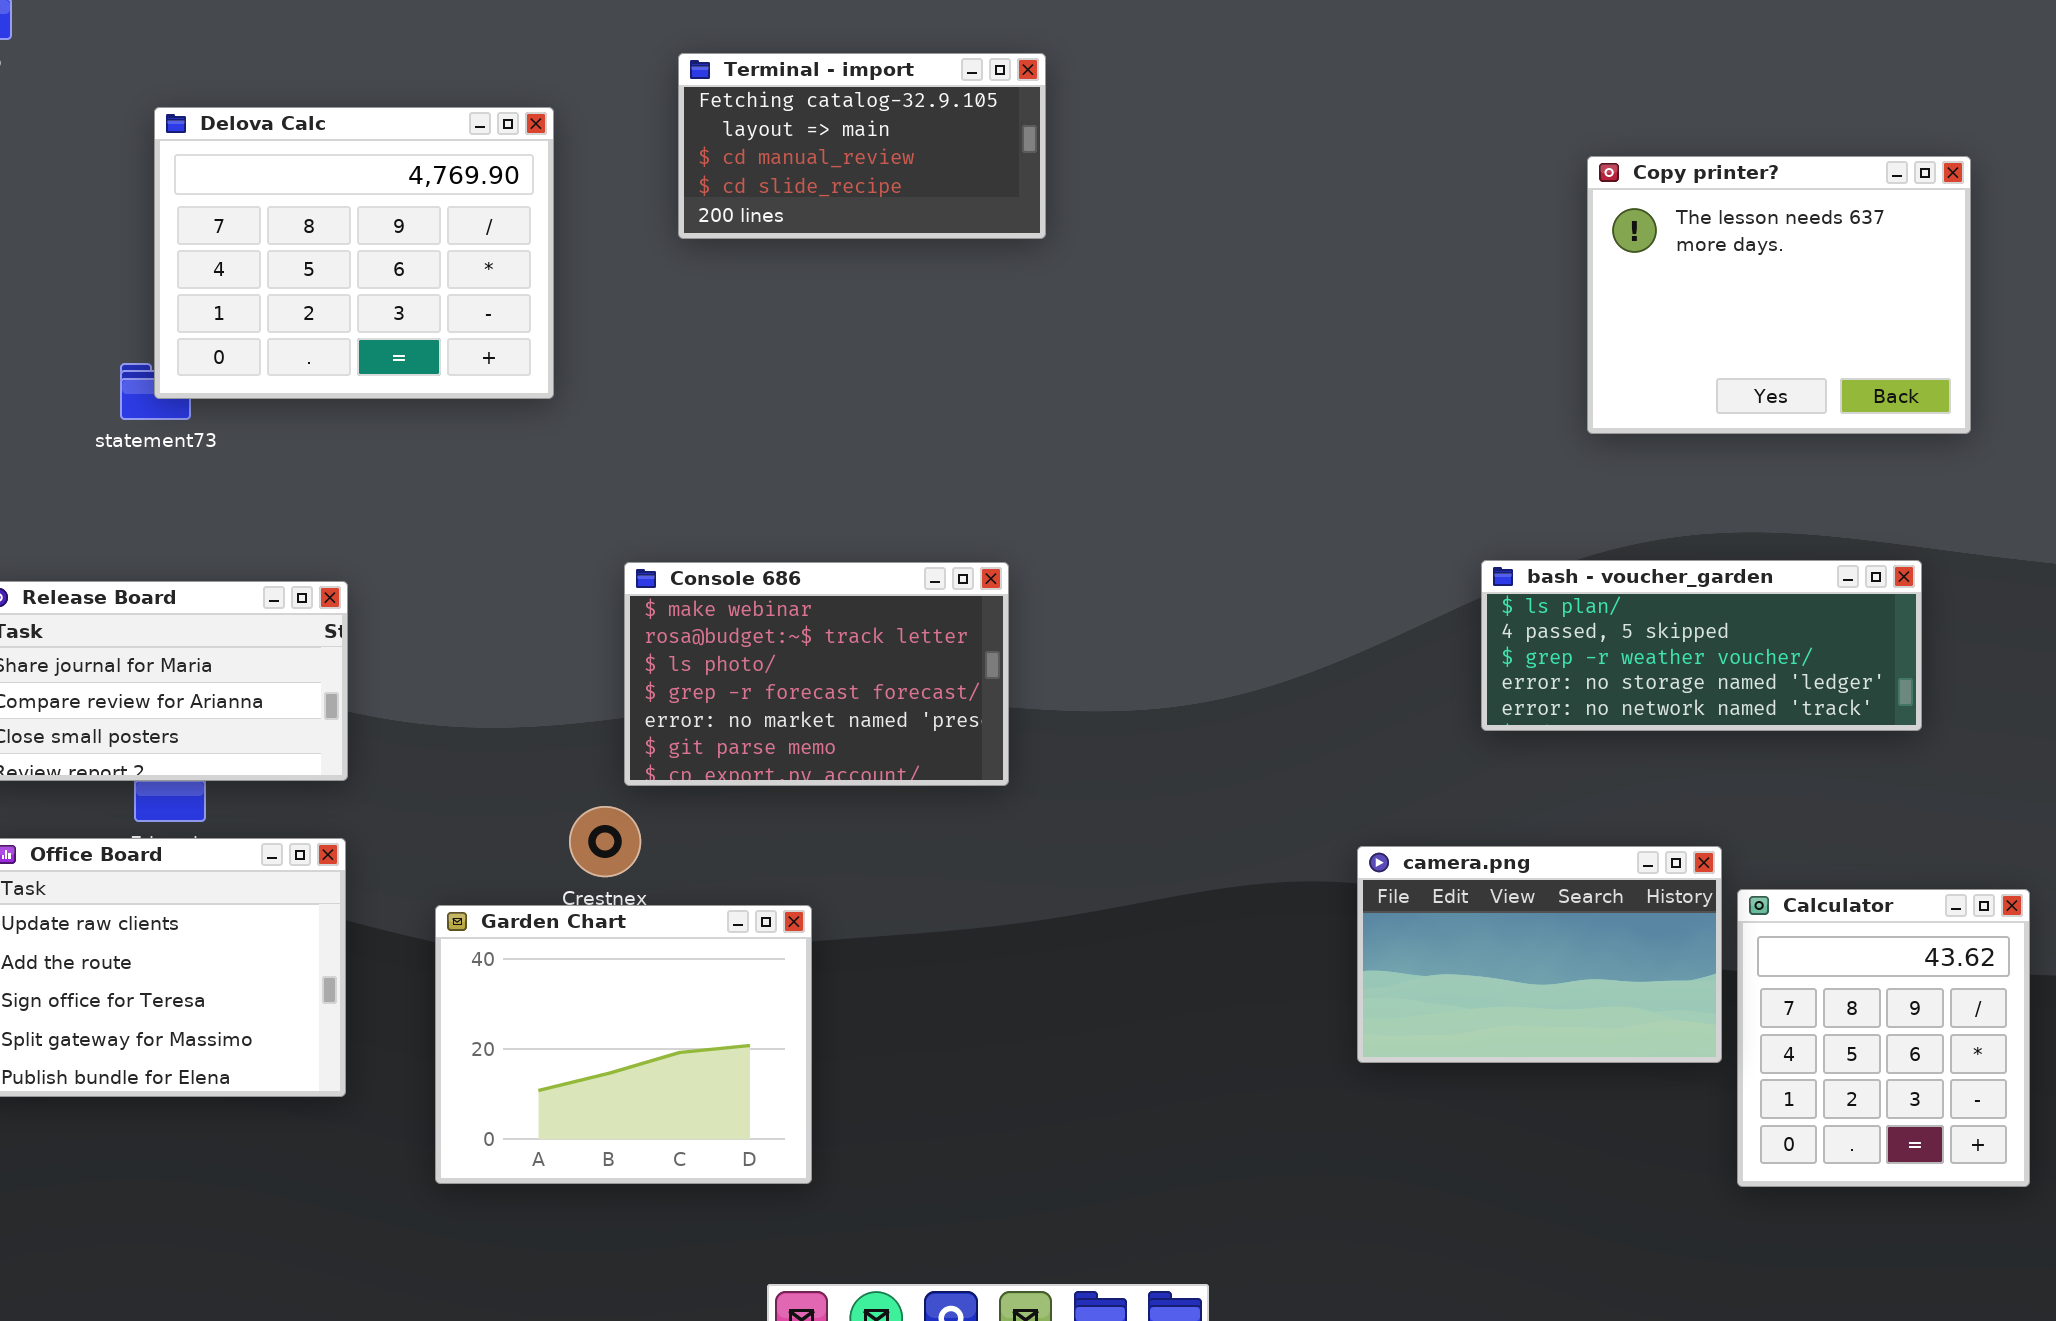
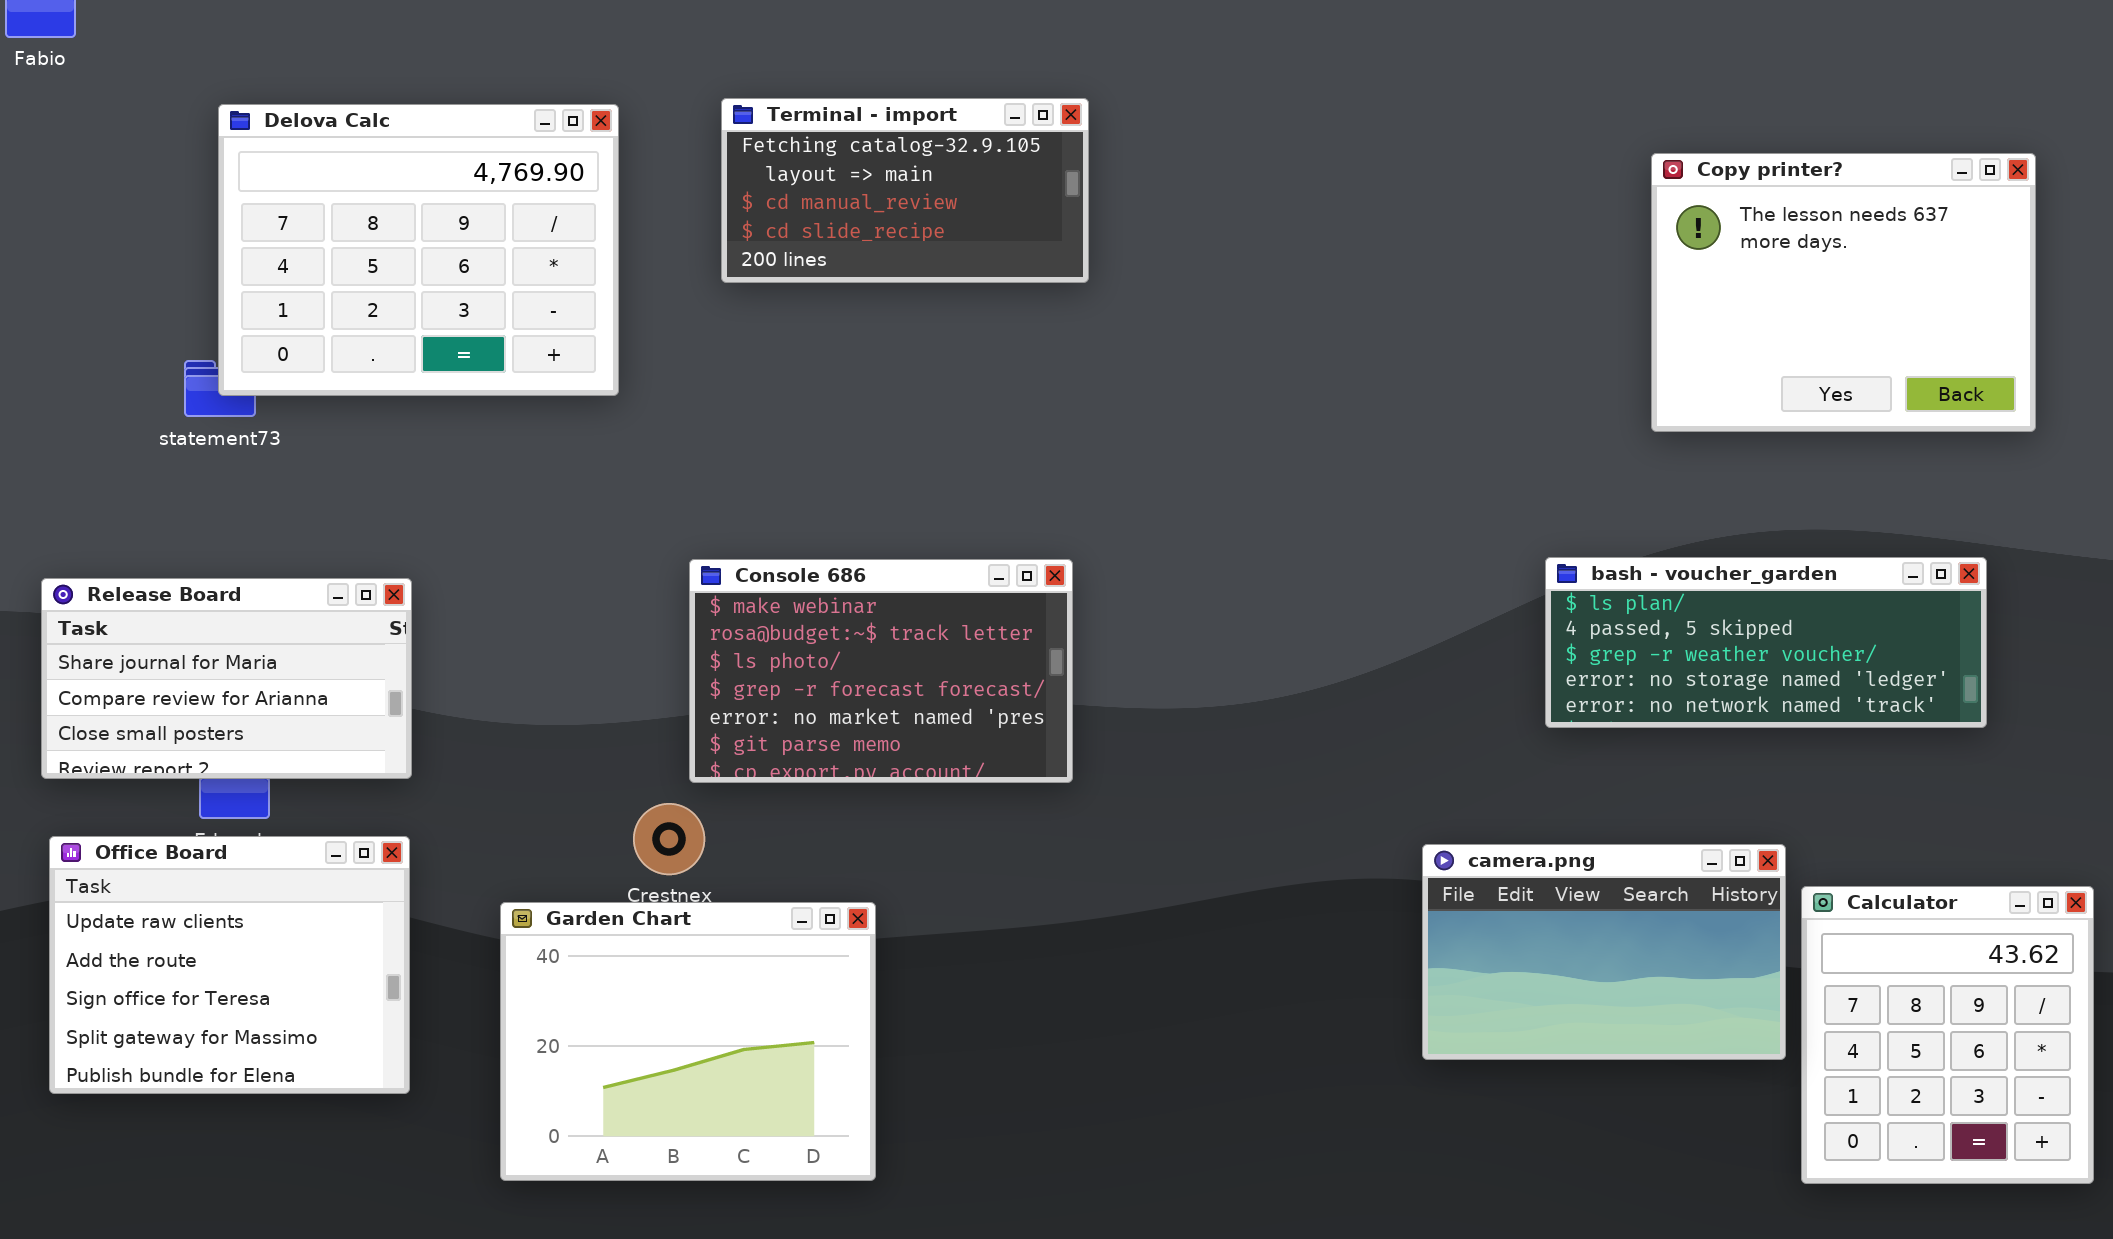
Terminal - import: [678,53,1046,239] -> [721,98,1089,283], moved

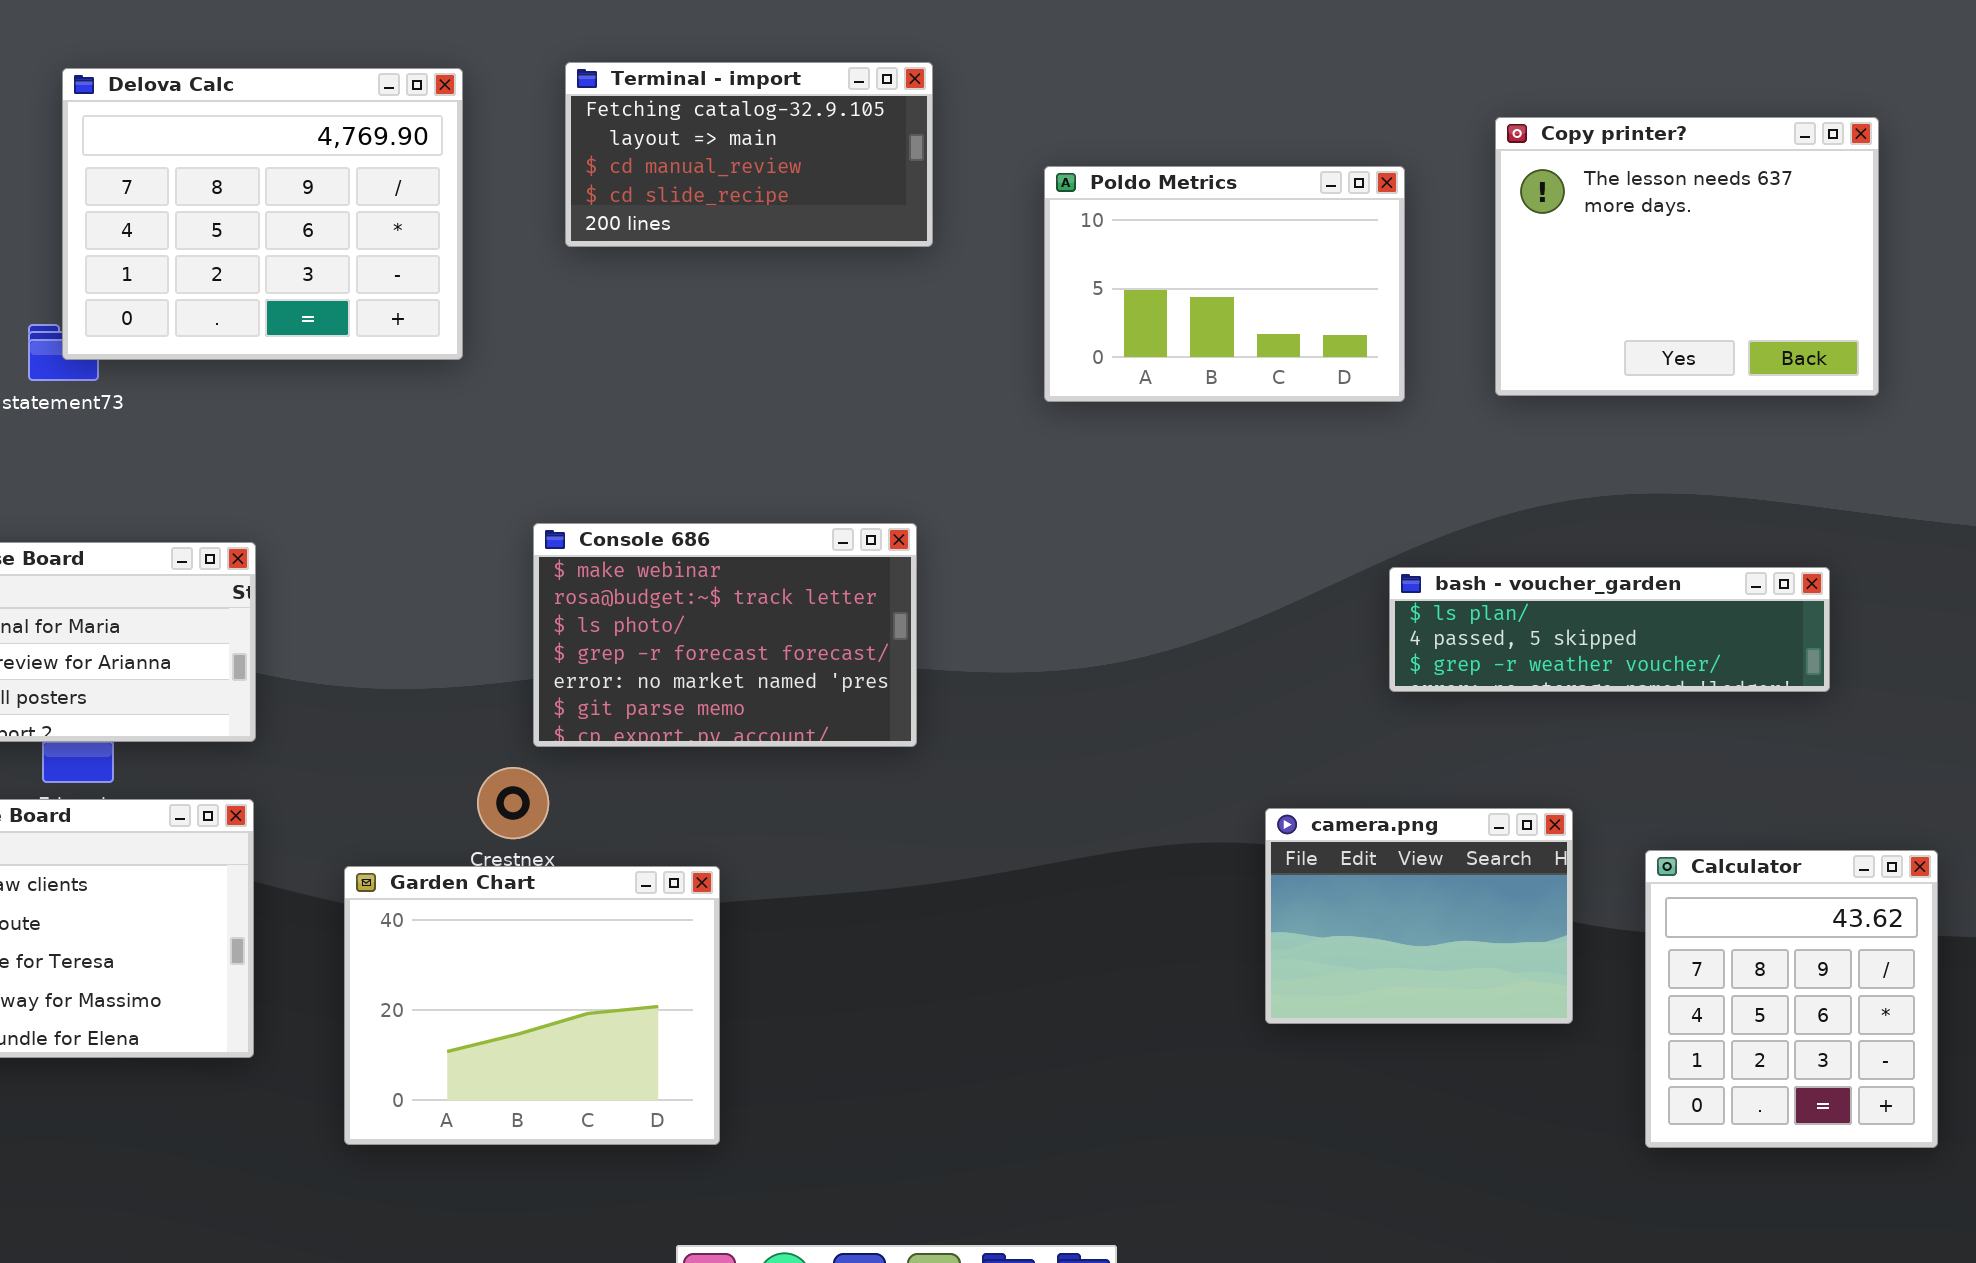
Poldo Metrics: none -> [1044,166,1405,402], opened
bash - voucher_garden: [1545,557,1987,728] -> [1389,567,1830,692], resized
camera.png: [1422,844,1786,1060] -> [1265,808,1573,1024], resized

